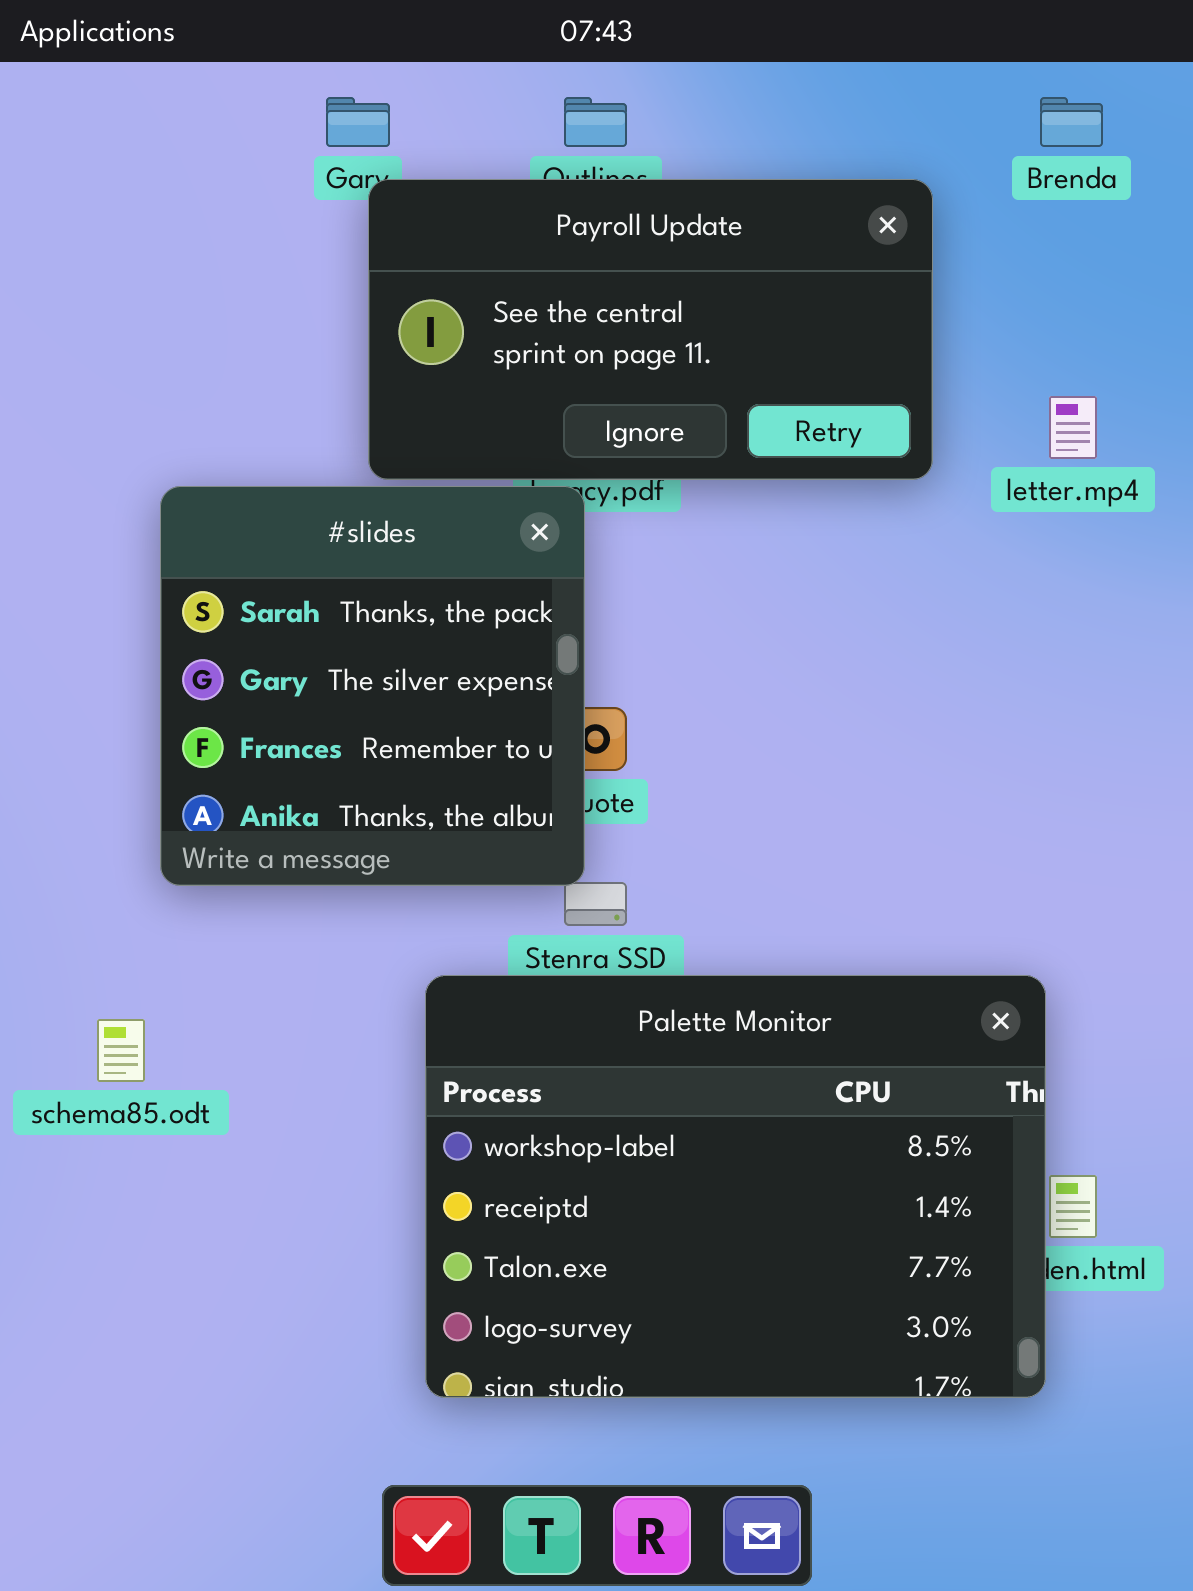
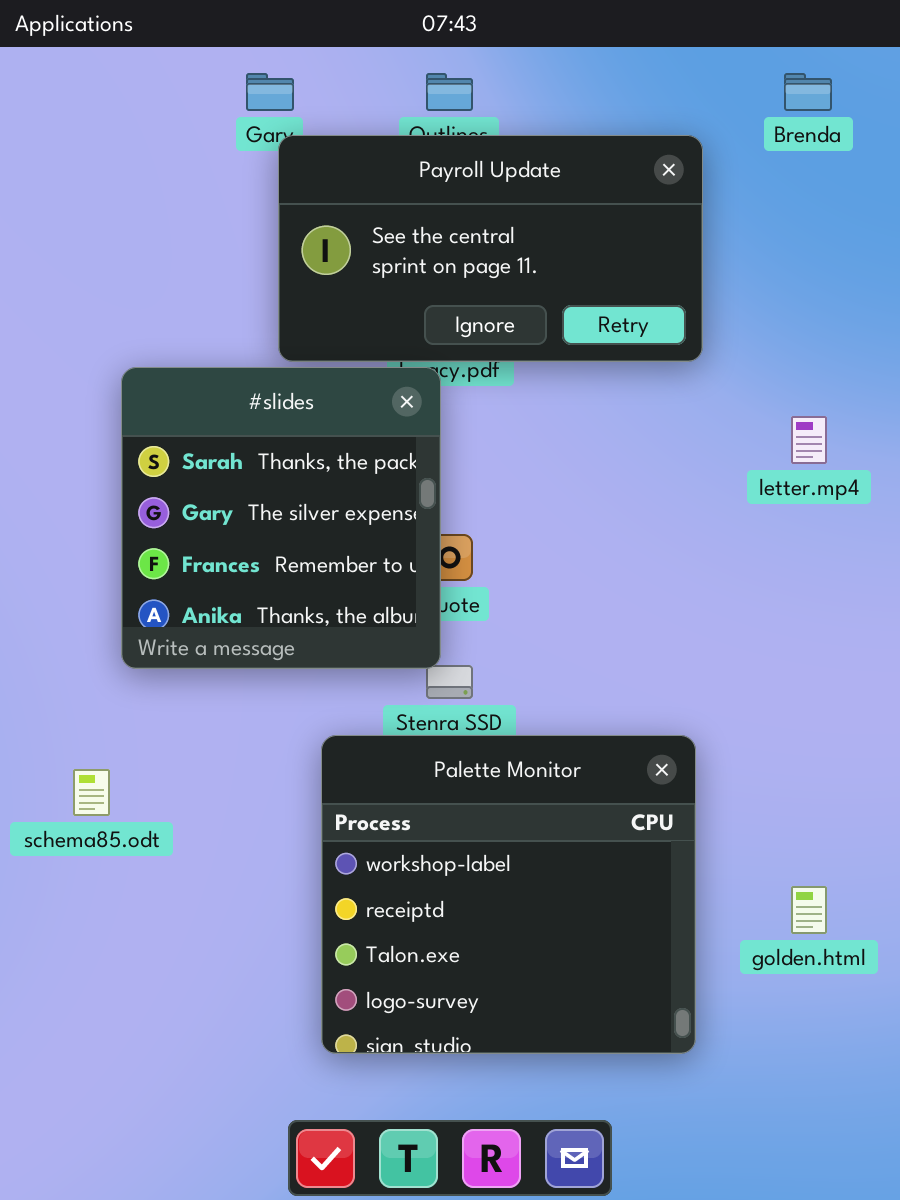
letter.mp4: [1049,396,1097,459] -> [791,416,827,464], moved
Palette Monitor: [425,975,1046,1398] -> [321,735,696,1054], resized

